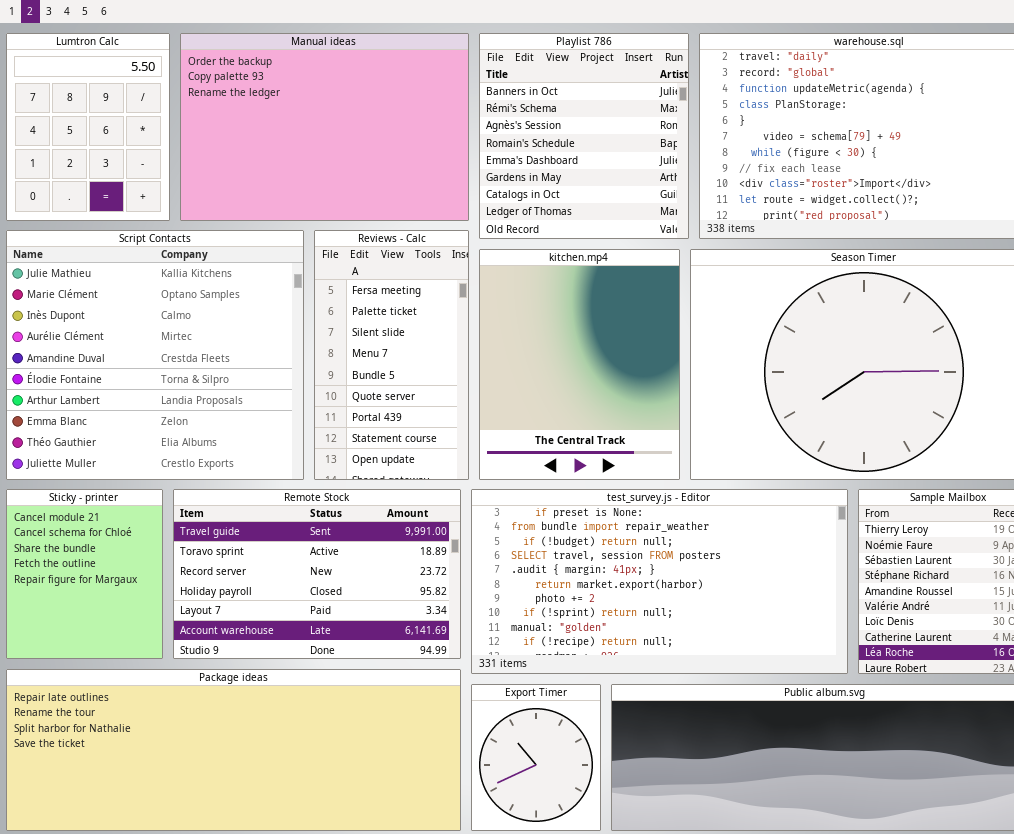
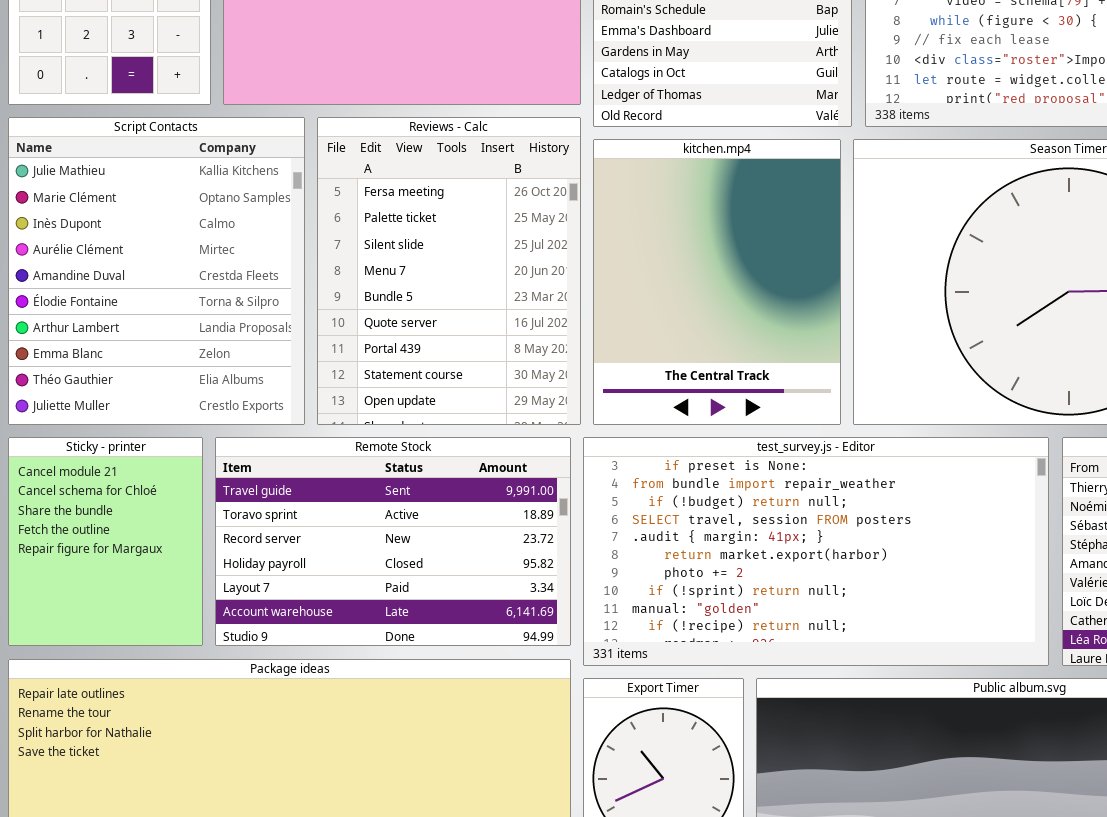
Script Contacts: [6,230,304,480] -> [8,117,305,425], resized
Reviews - Calc: [314,230,469,480] -> [317,117,581,425], resized

